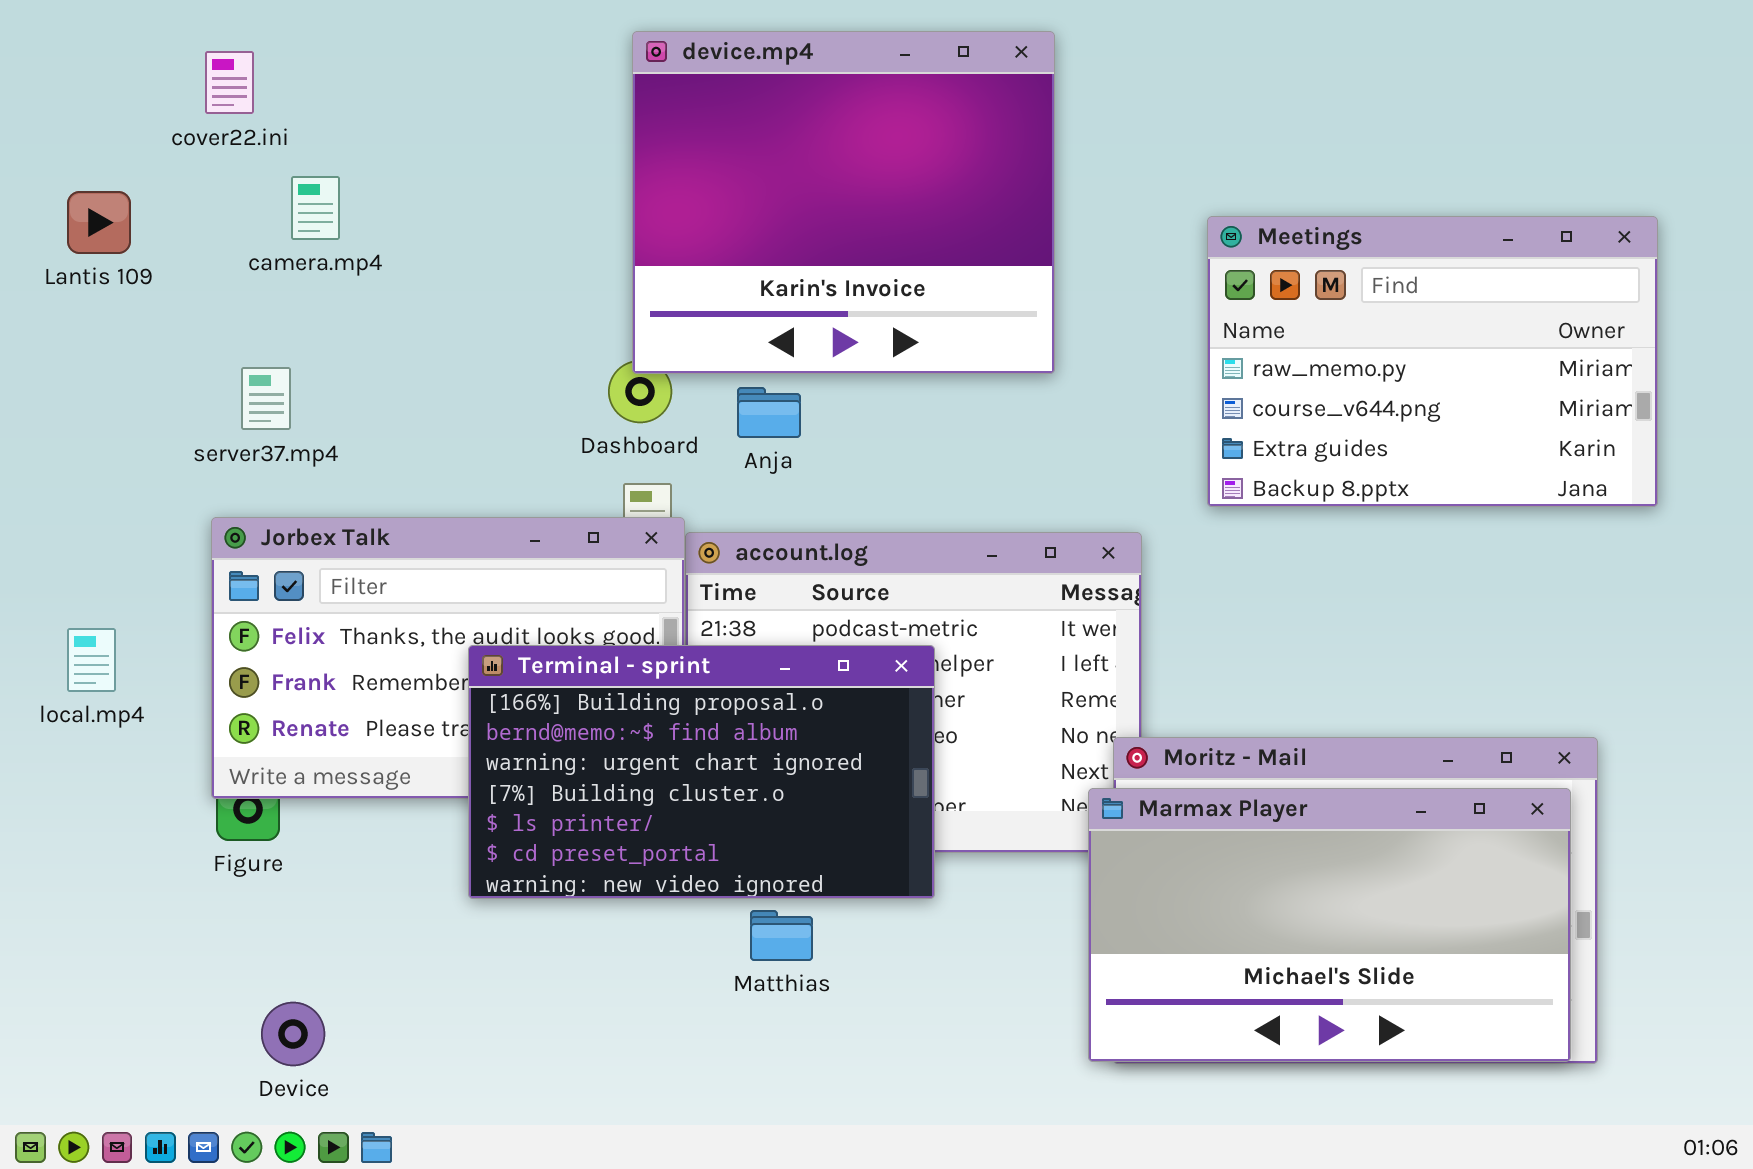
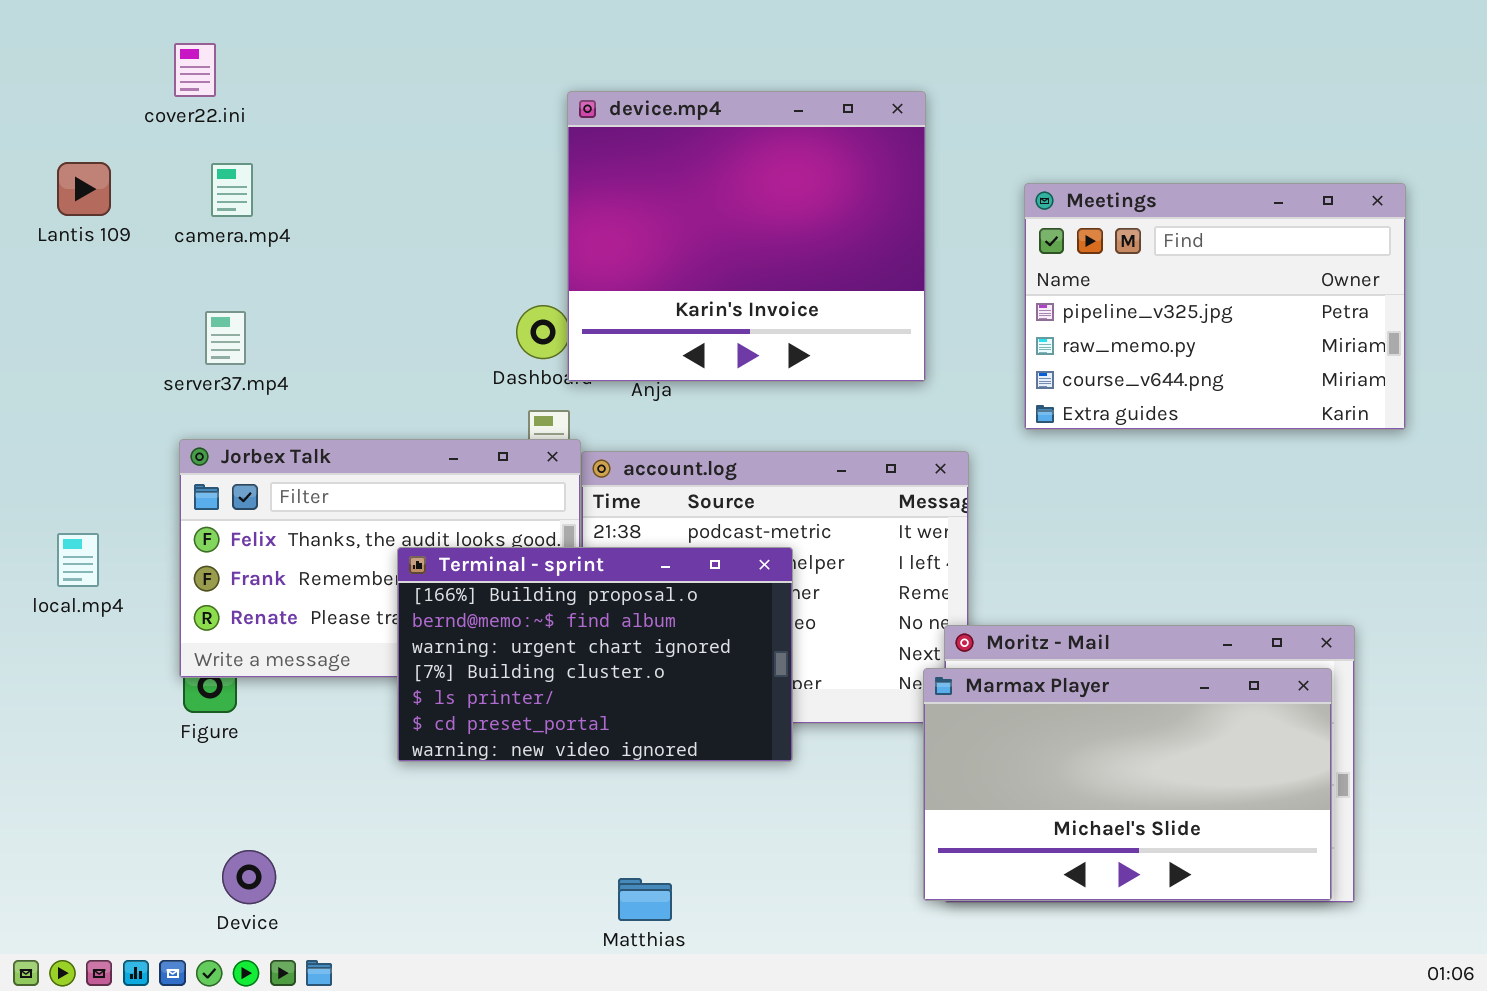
device.mp4: [632,31,1055,374] -> [567,91,926,382], moved
camera.mp4: [291,176,340,240] -> [211,163,253,217], moved
Meetings: [1207,216,1658,507] -> [1024,183,1406,430], scrolled up 1 row
Matthias: [750,910,813,961] -> [618,878,672,921], moved

